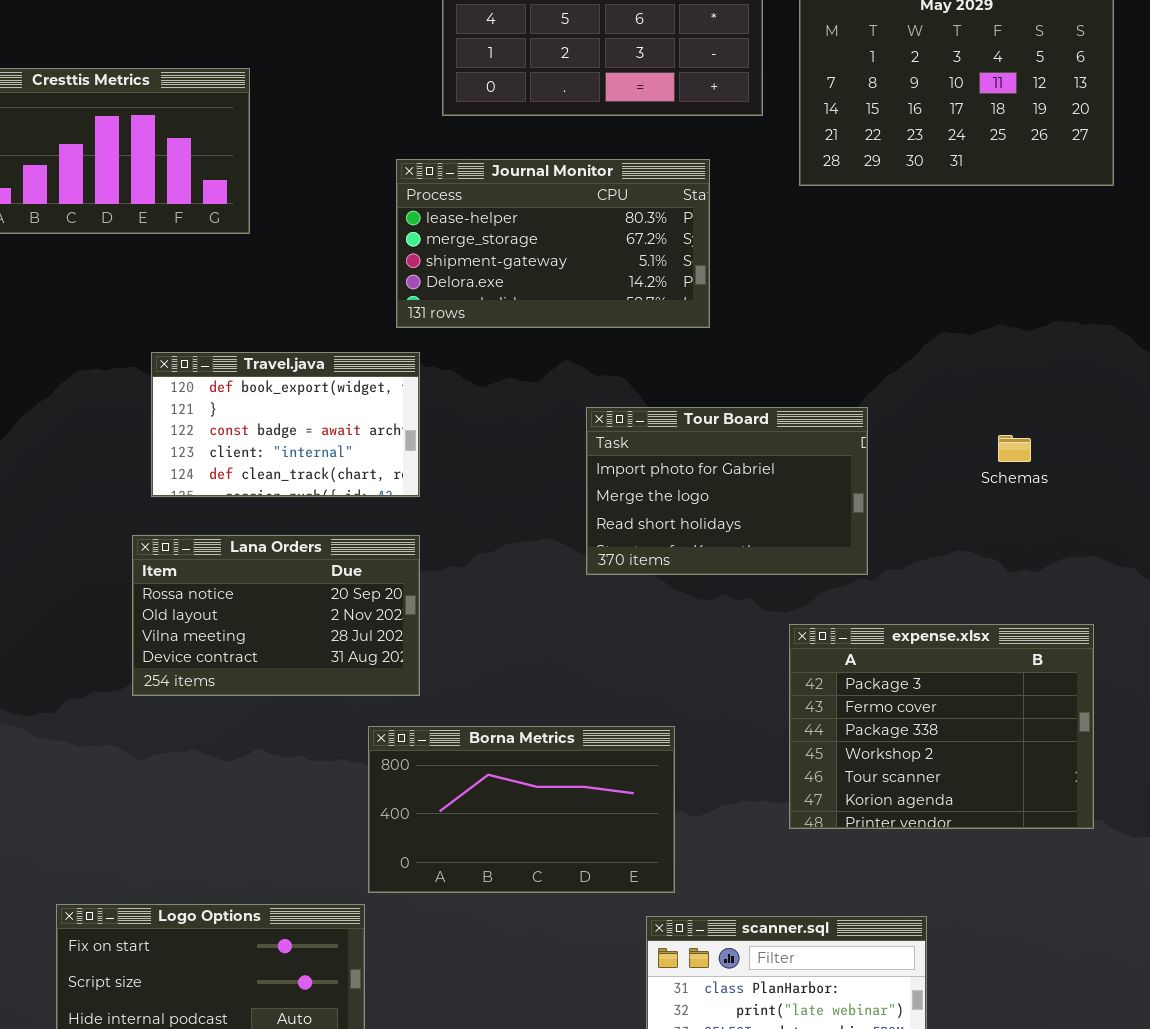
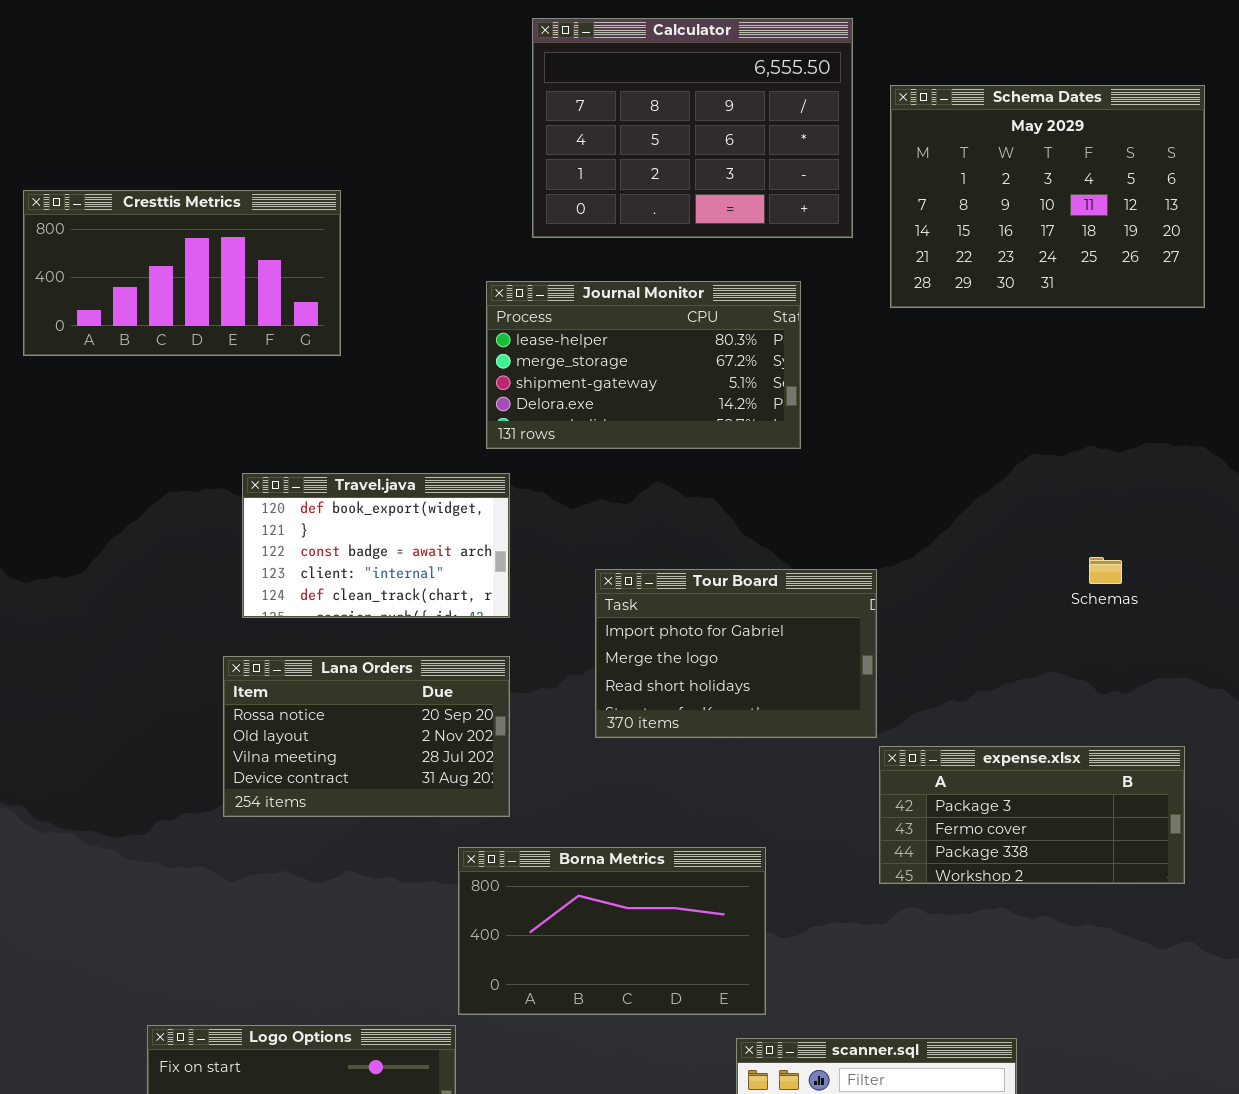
Tour Board: [586,407,868,575] -> [595,569,877,738], moved
expense.xlsx: [789,624,1094,829] -> [879,746,1185,884], resized

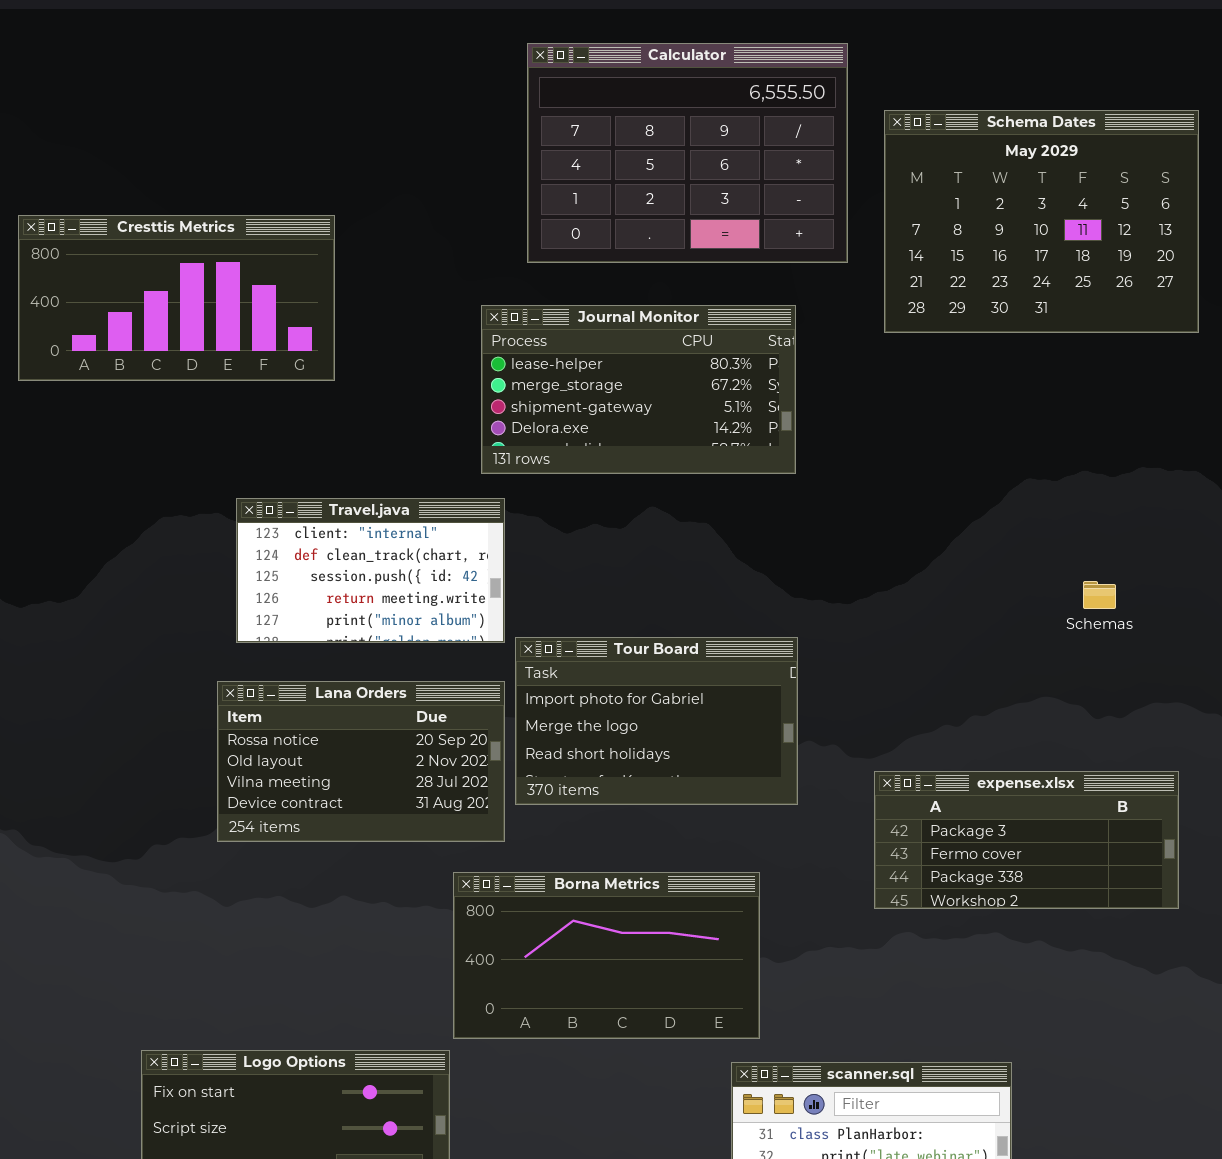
Travel.java: [242,473,510,618] -> [236,498,505,643], scrolled down 3 rows
Tour Board: [595,569,877,738] -> [515,637,798,805], moved

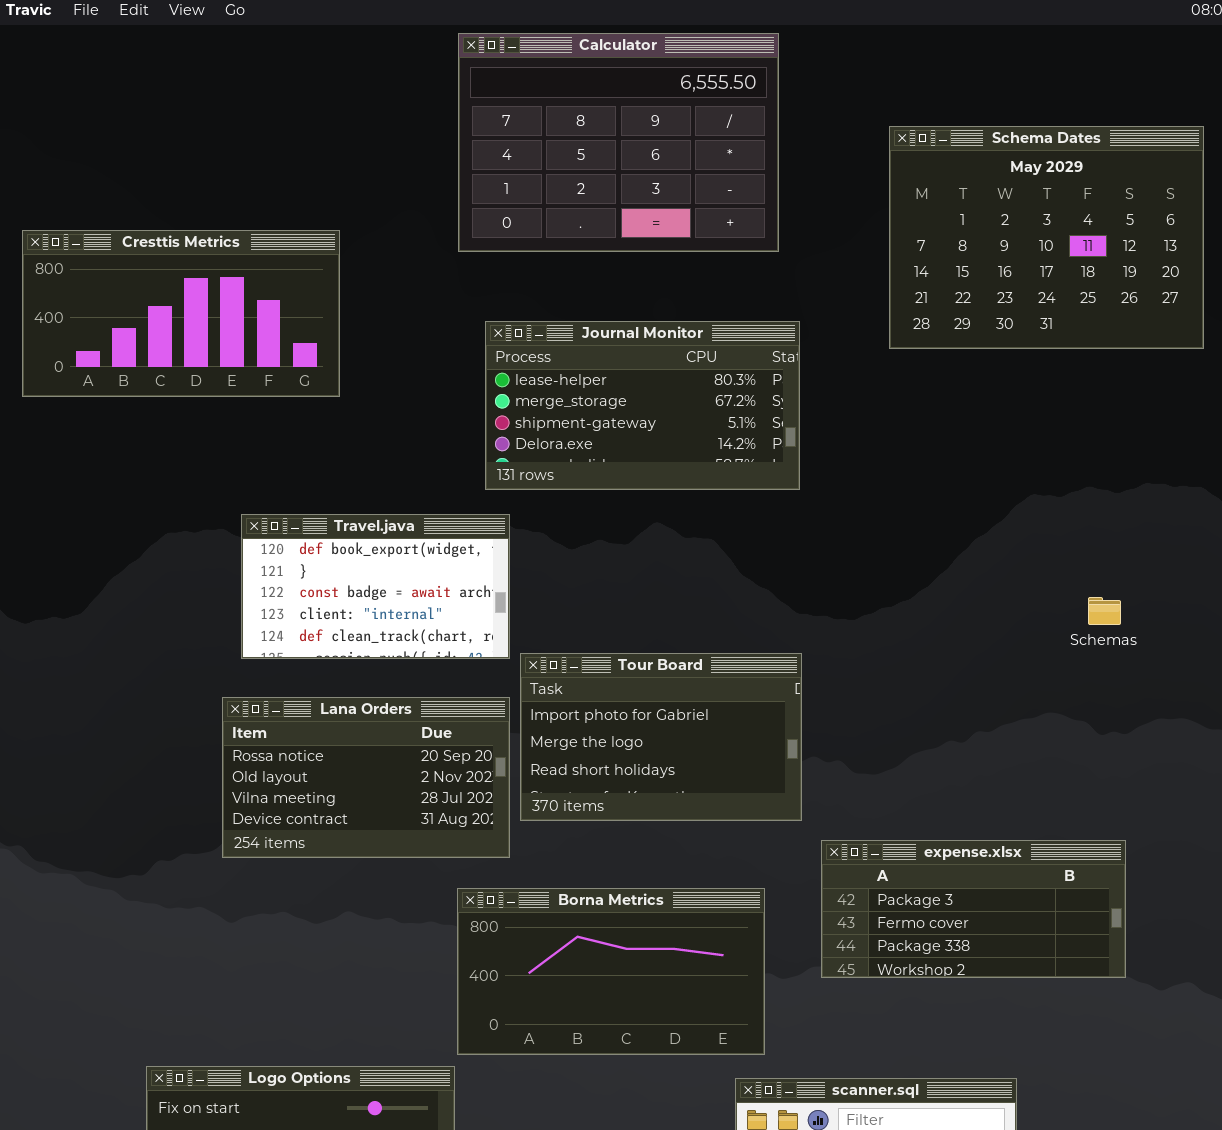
Calculator: [527,43,848,263] -> [458,33,779,252], moved
Travel.java: [236,498,505,643] -> [241,514,510,659], scrolled up 3 rows
expense.xlsx: [874,771,1179,909] -> [821,840,1126,978], moved

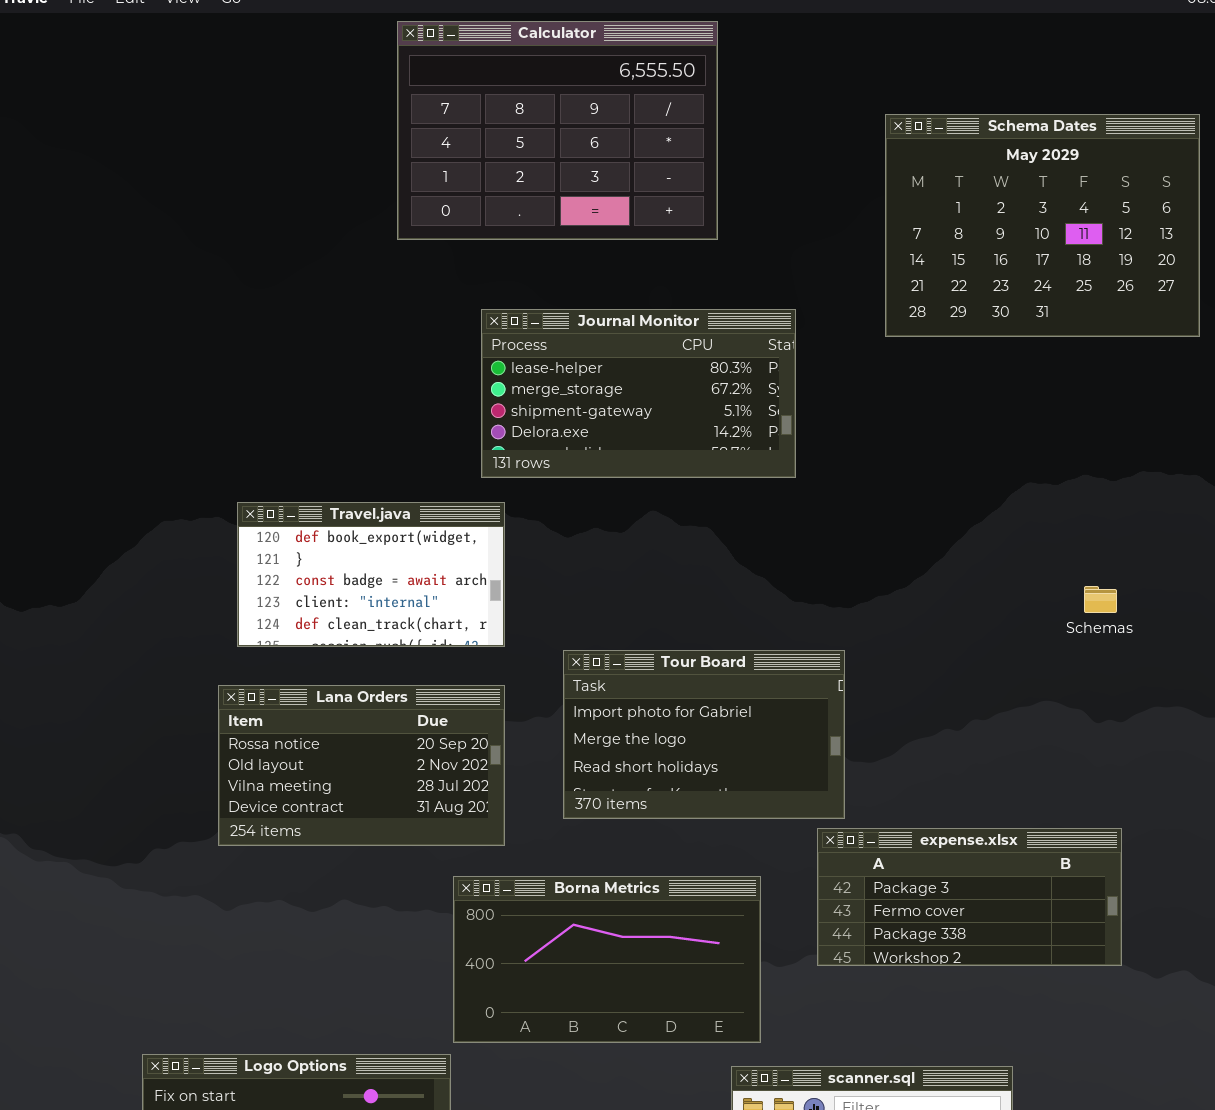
Calculator: [458,33,779,252] -> [397,21,718,240], moved
Cresttis Metrics: [22,230,340,397] -> none, closed
Tour Board: [520,653,802,821] -> [563,650,845,819], moved

